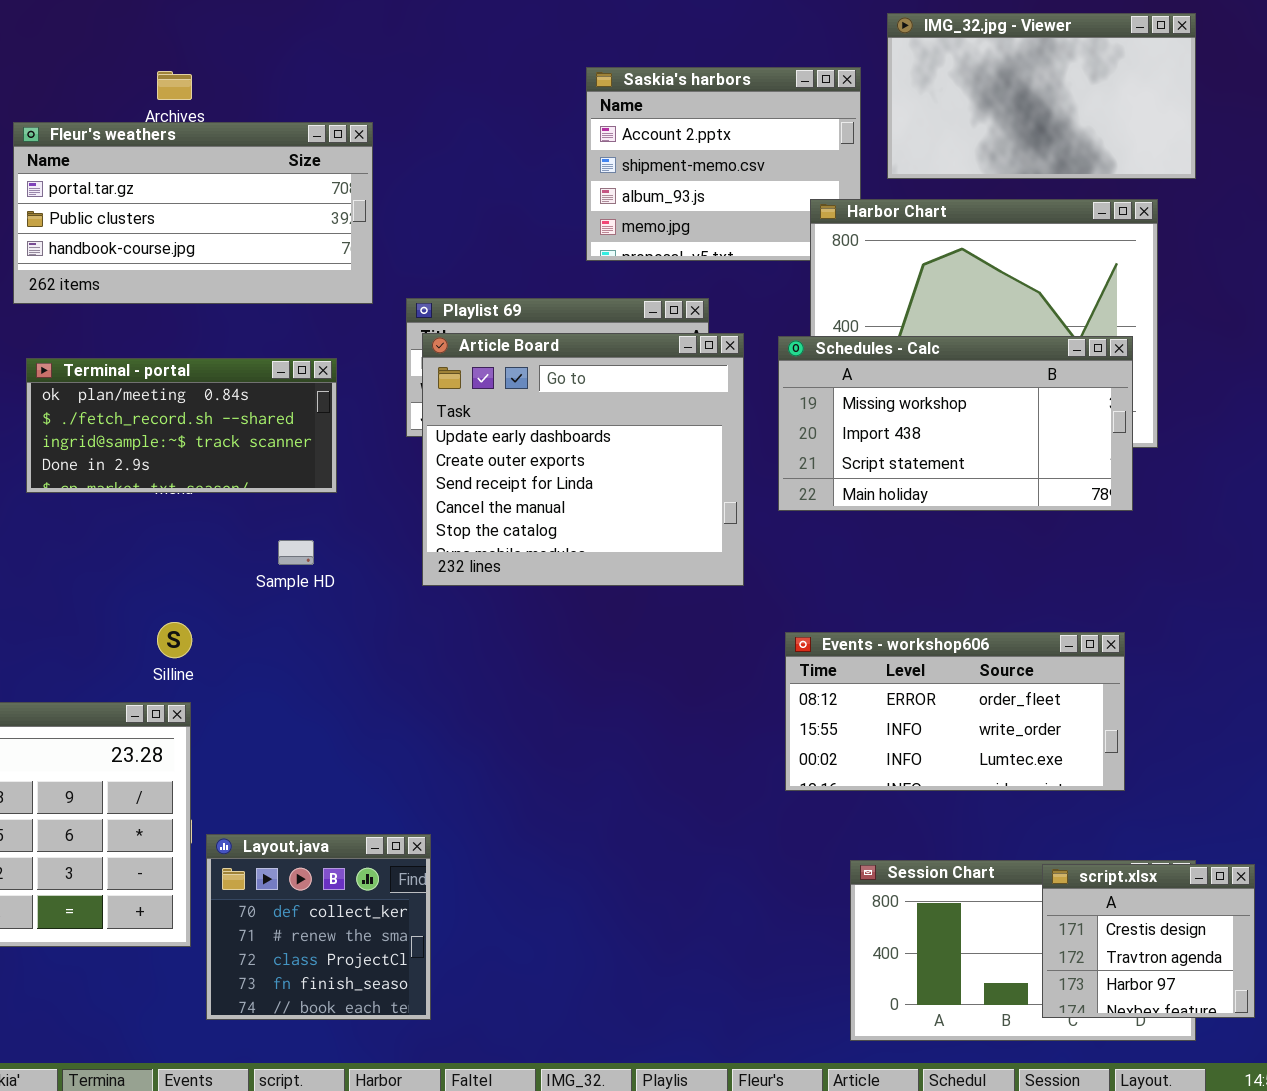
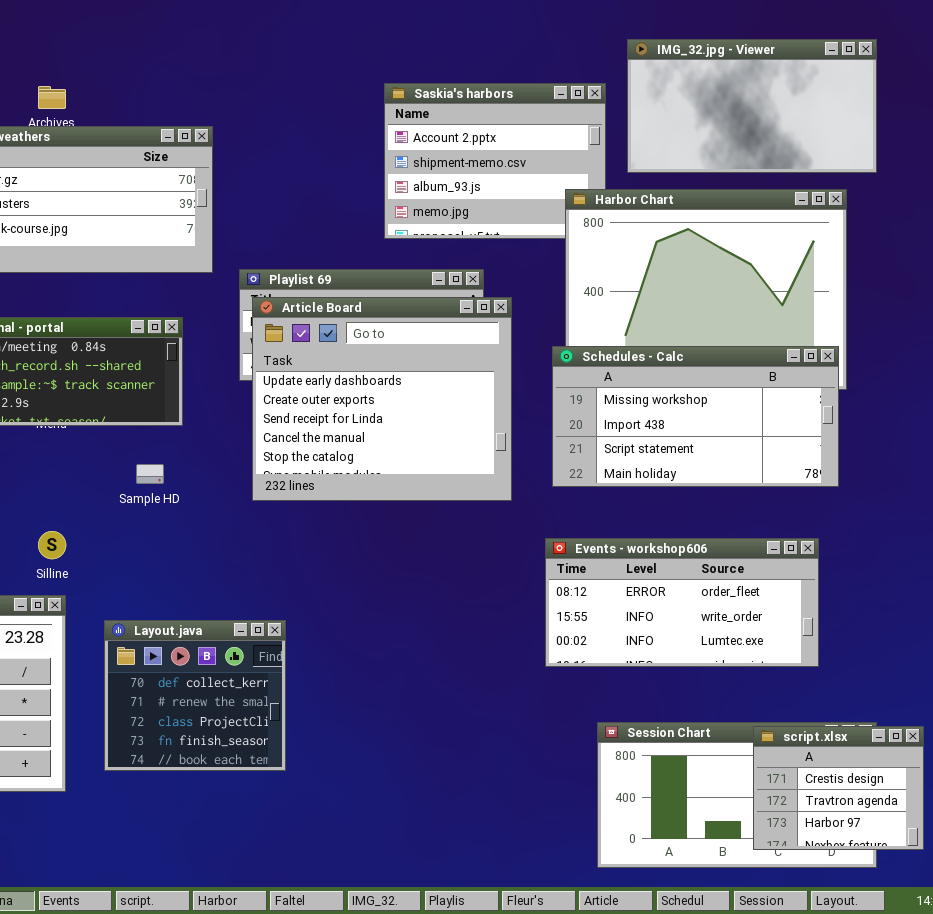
Schedules - Calc: [778,336,1133,511] -> [552,346,839,487], moved
Layout.java: [206,834,431,1020] -> [104,620,286,771], moved

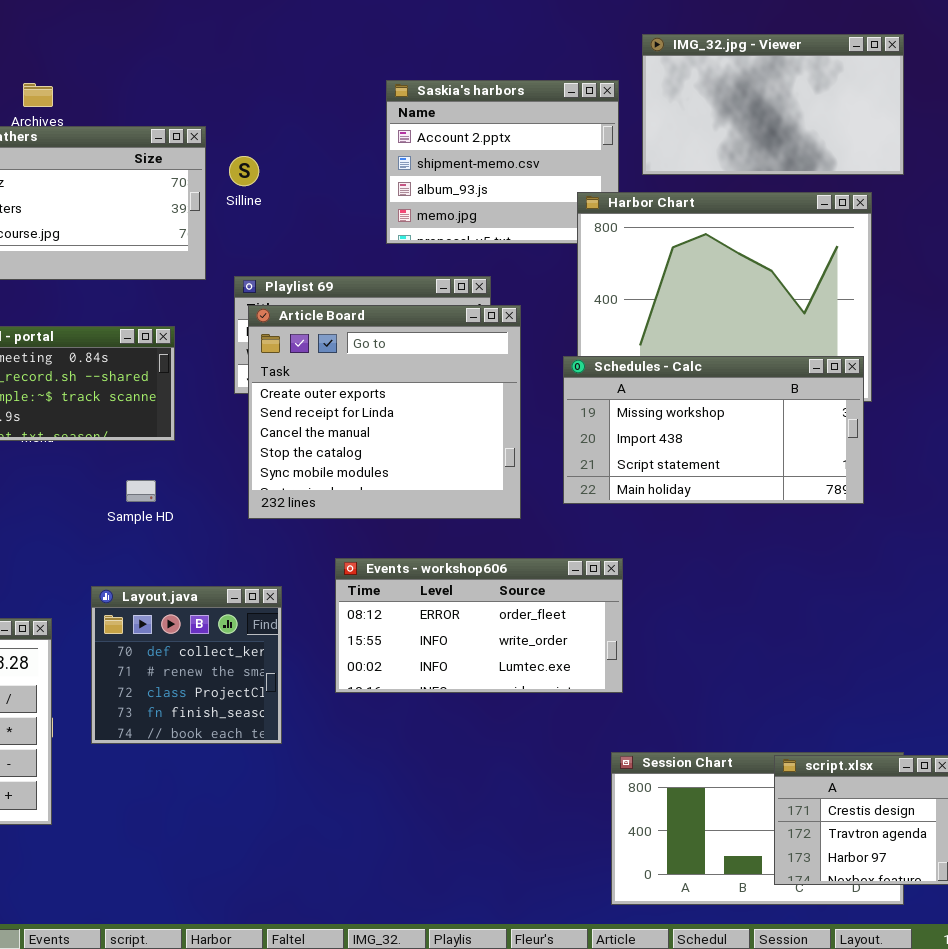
Article Board: [252,297,512,501] -> [248,305,521,519], scrolled down 1 row
Silline: [38,531,66,559] -> [229,156,259,186], moved
Events - workshop606: [545,538,819,667] -> [335,558,623,693], moved
Layout.java: [104,620,286,771] -> [91,586,282,744], moved

